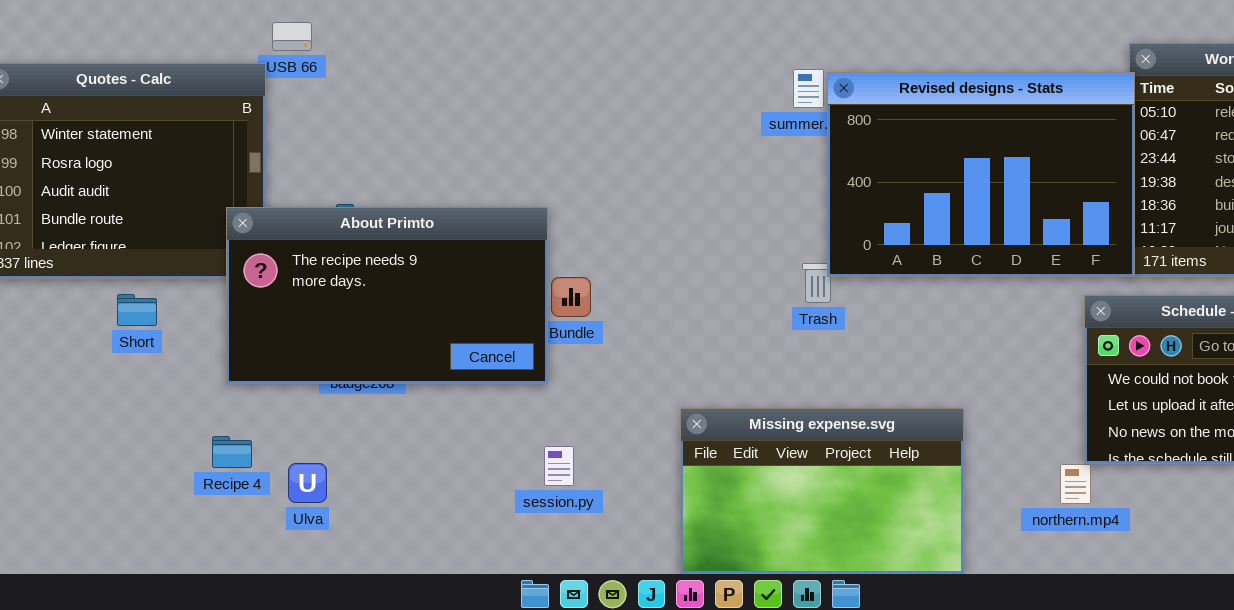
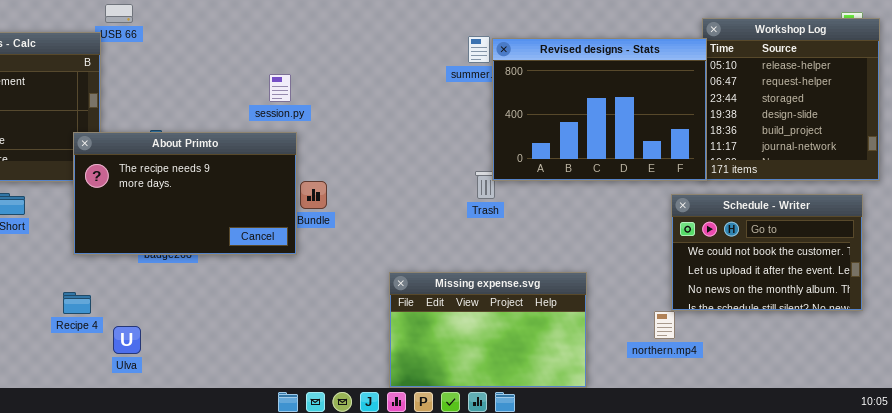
session.py: [544,446,574,486] -> [269,74,291,102], moved
Ulva: [288,463,327,503] -> [113,326,141,354], moved

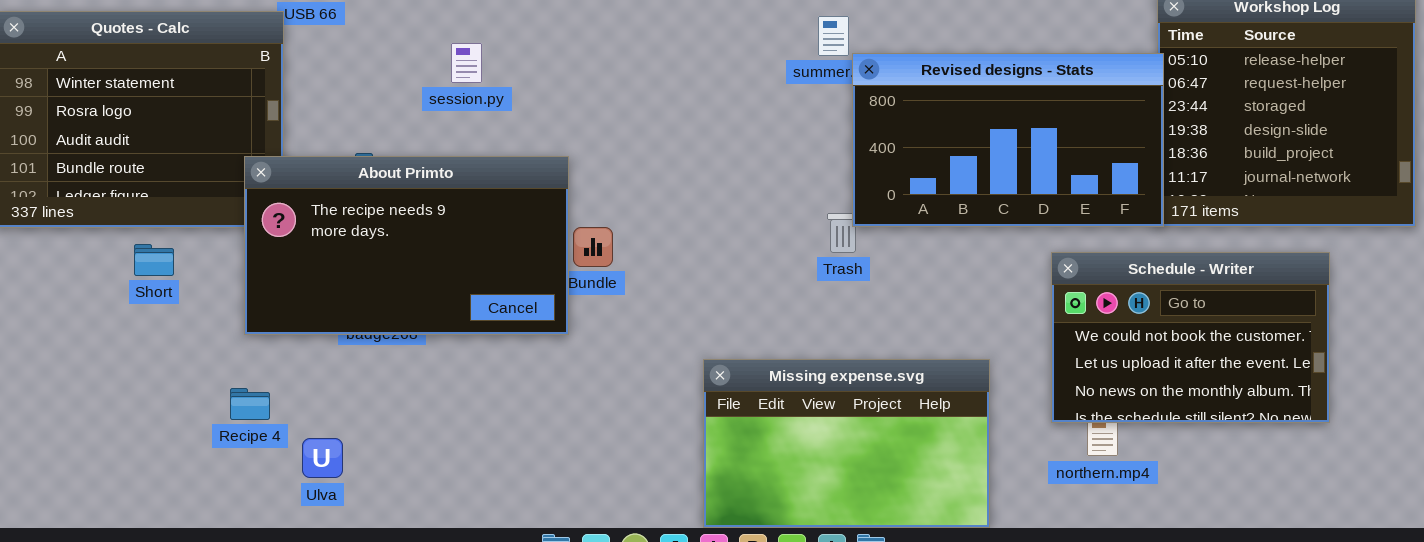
Revised designs - Stats: [492,38,707,181] -> [852,53,1164,227], resized
session.py: [269,74,291,102] -> [451,43,482,83], moved
Schedule - Writer: [671,194,863,311] -> [1051,252,1330,423], moved

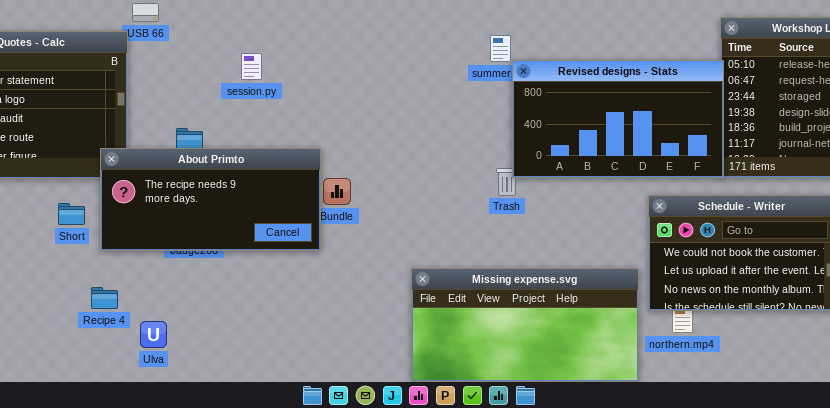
About Primto: [244,156,569,335] -> [100,148,321,251], resized
Short: [134,244,174,276] -> [58,203,85,225], moved
Missing expense.svg: [703,359,990,528] -> [411,268,639,382], resized

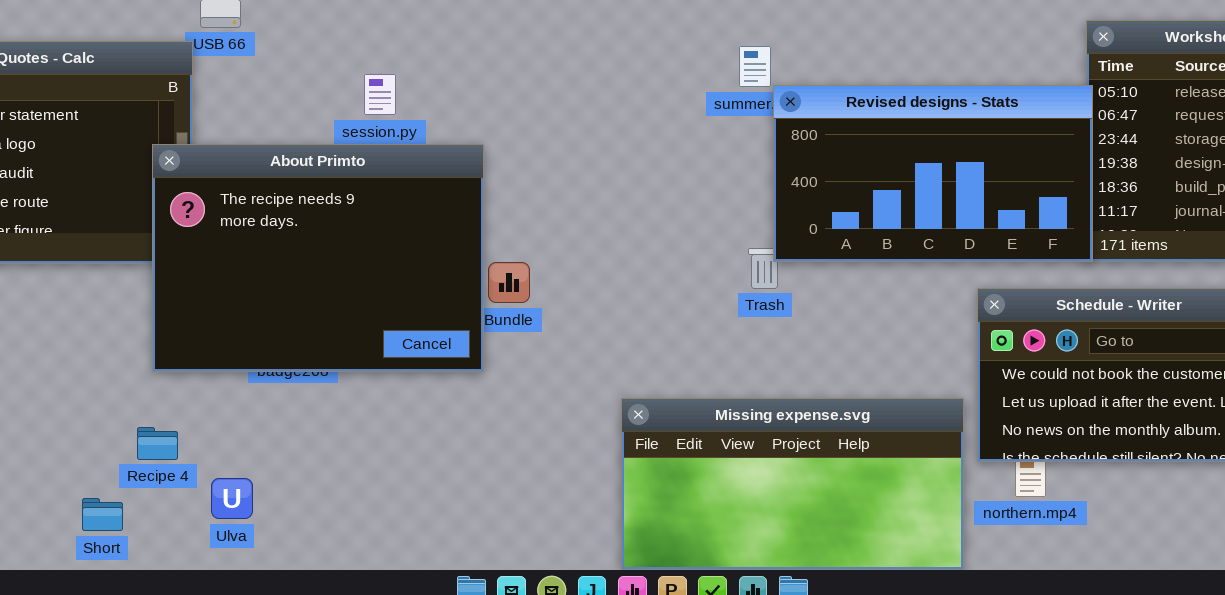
About Primto: [100,148,321,251] -> [152,144,484,372], resized
Short: [58,203,85,225] -> [82,498,123,531], moved

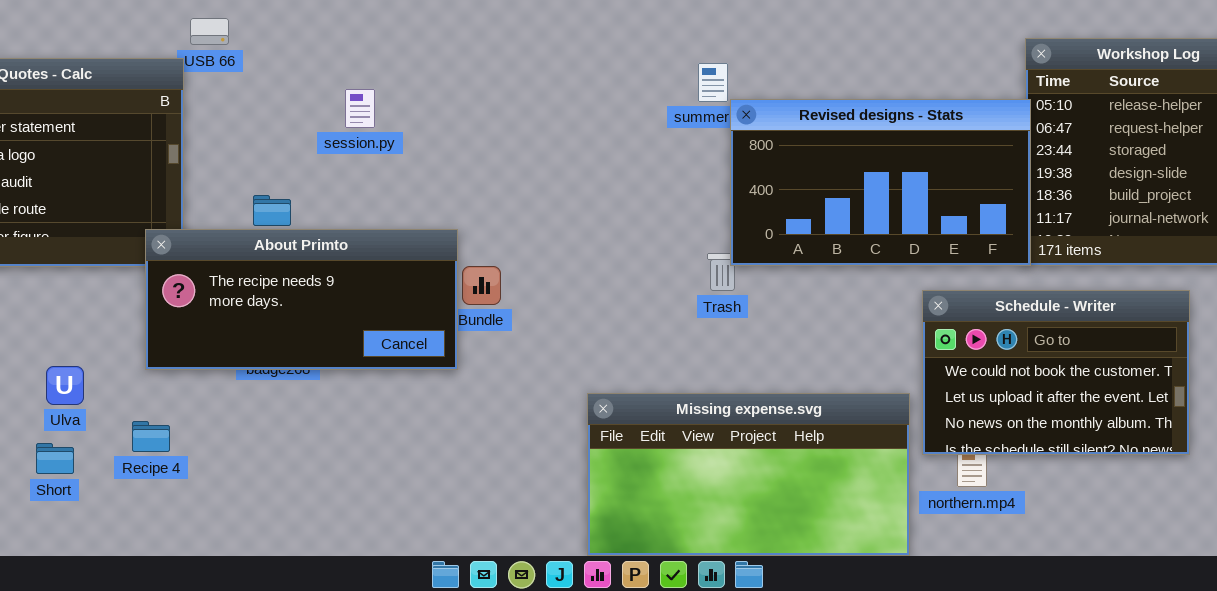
About Primto: [152,144,484,372] -> [145,229,458,370], resized
Ulva: [211,478,253,519] -> [46,366,84,405], moved
Short: [82,498,123,531] -> [36,443,74,474], moved

